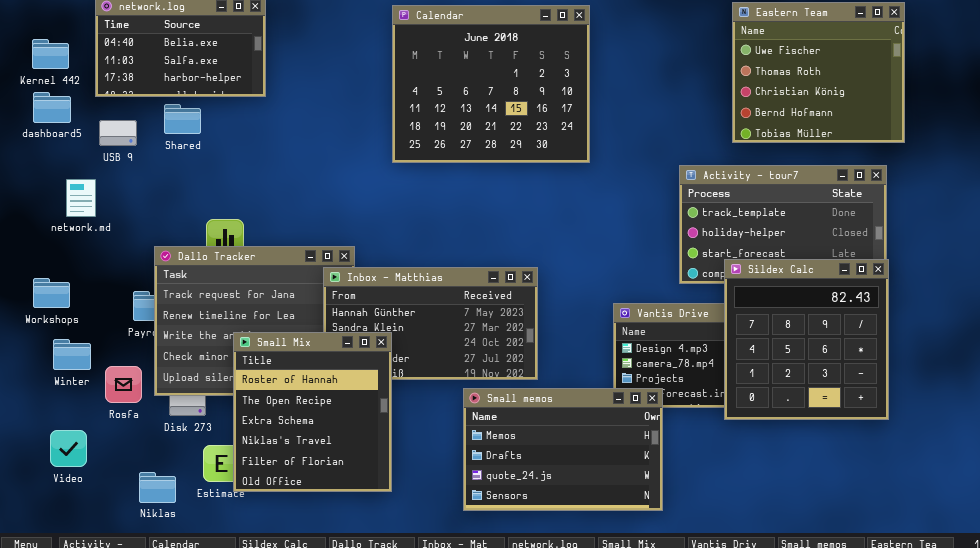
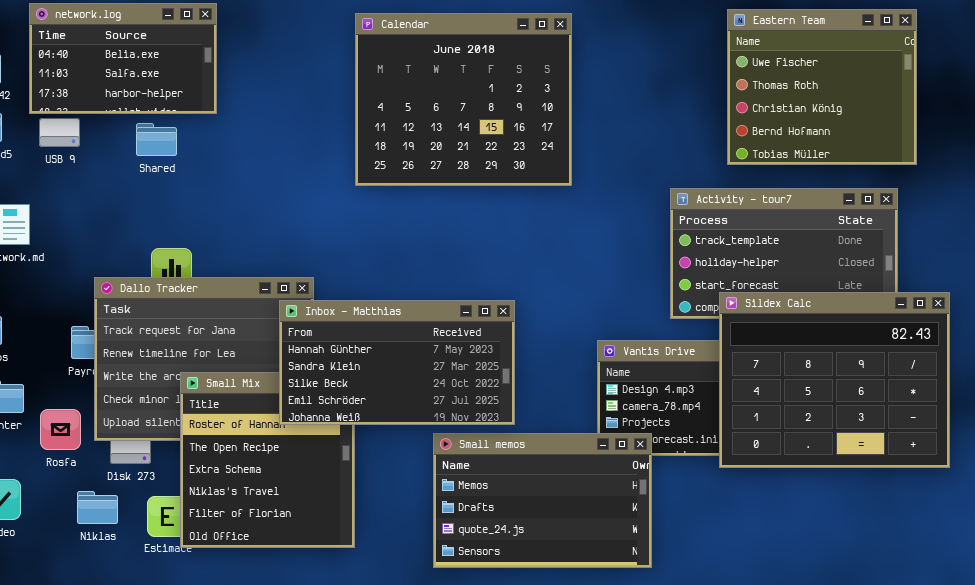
Shared: [164,104,201,134] -> [136,123,177,156], moved
USB 9: [99,120,137,146] -> [39,118,80,147], moved
Sildex Calc: [724,259,889,420] -> [719,292,950,468], resized
Inbox - Matthias: [323,267,538,380] -> [279,300,515,425], raised
Niklas: [139,472,176,503] -> [77,491,118,524], moved

